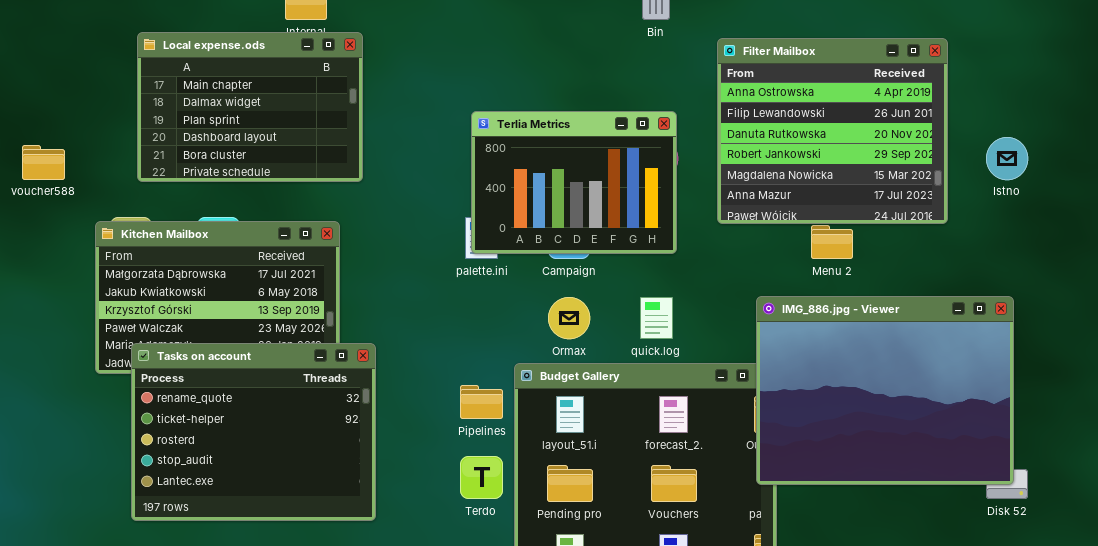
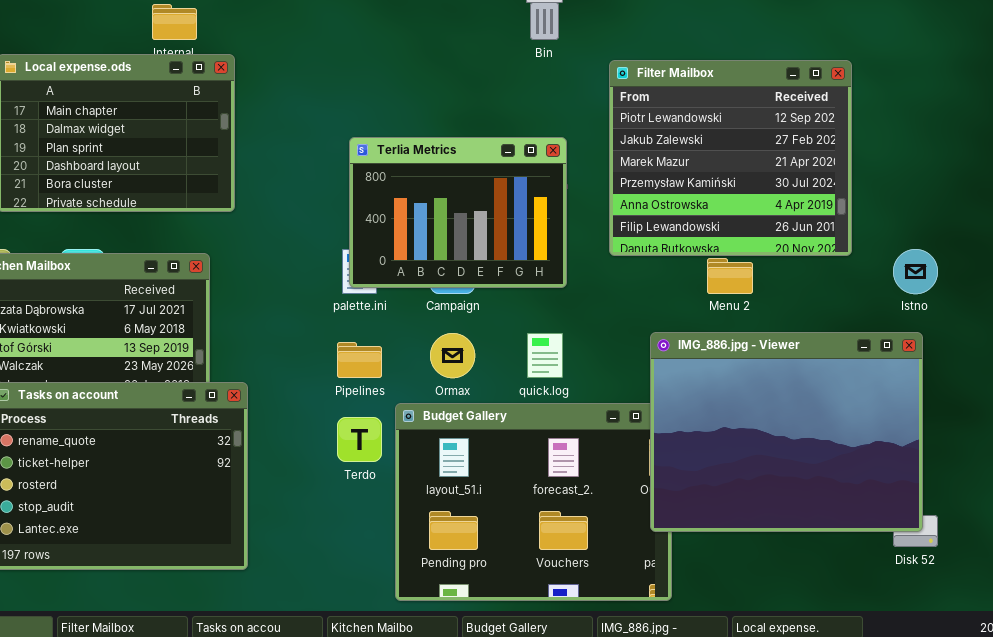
Filter Mailbox: [717,38,948,224] -> [609,60,852,256], scrolled up 4 rows
Istno: [986,137,1028,180] -> [893,249,938,294], moved
Pipelines: [460,385,503,419] -> [337,342,382,378], moved
Terdo: [460,456,503,499] -> [337,417,382,462], moved

